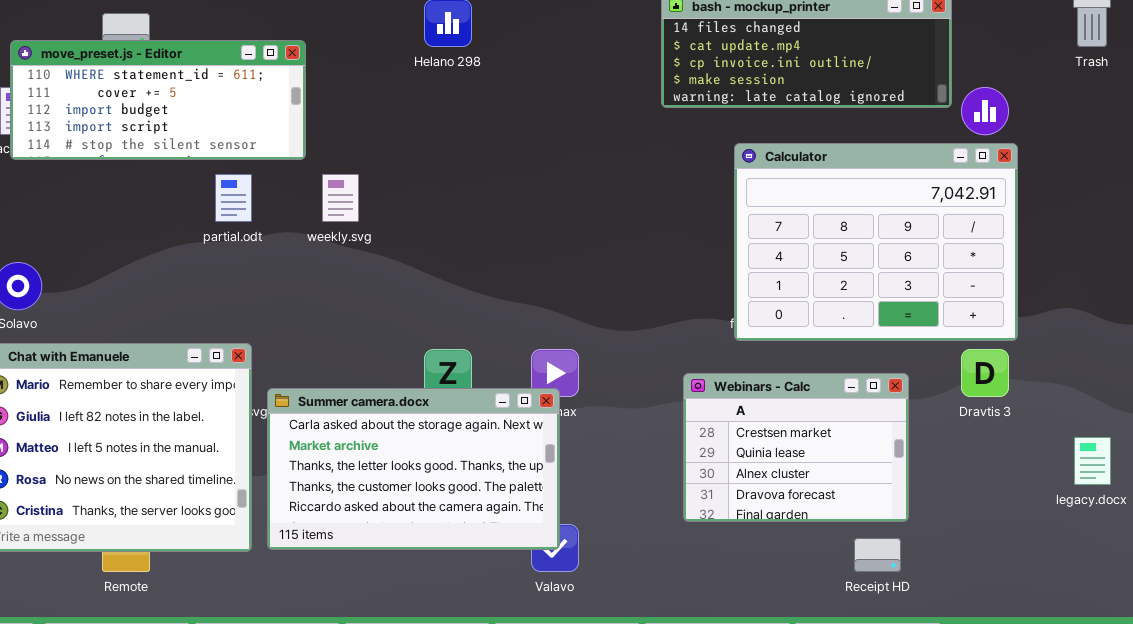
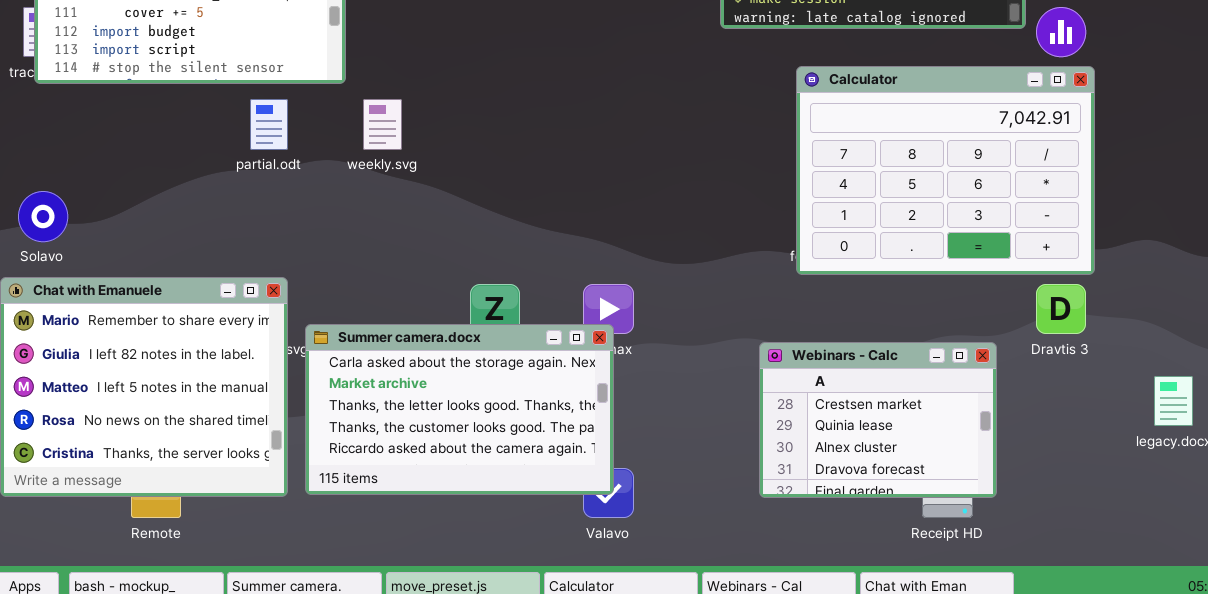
Webinars - Calc: [683,373,909,522] -> [759,342,997,498], moved

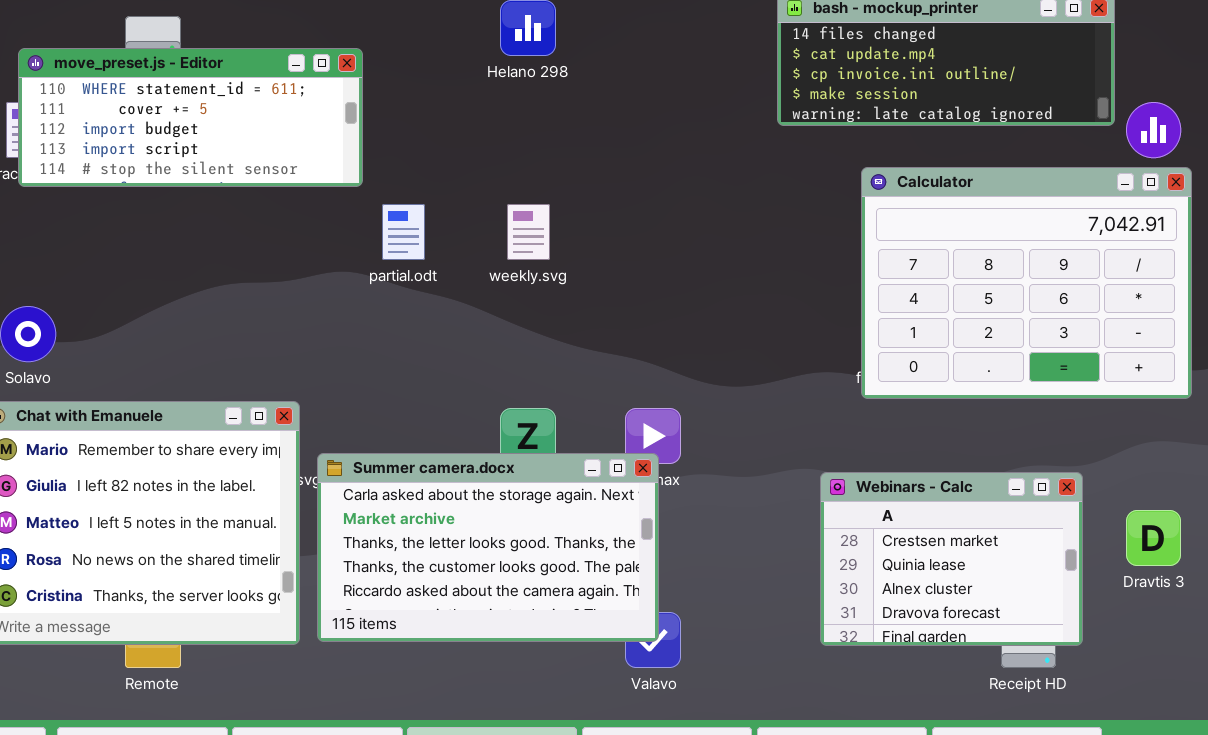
partial.odt: [250,99,288,150] -> [382,204,425,260], moved
weekly.svg: [363,99,402,150] -> [507,204,550,260], moved
Dravtis 3: [1036,284,1086,334] -> [1126,510,1181,566], moved

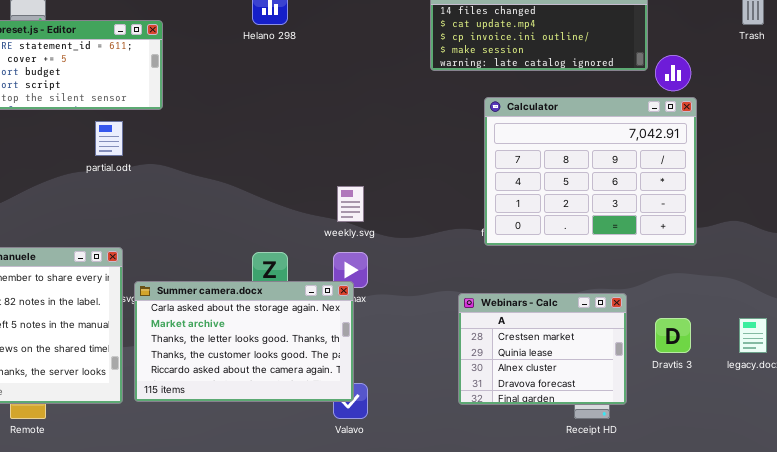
partial.odt: [382,204,425,260] -> [95,121,123,156], moved
weekly.svg: [507,204,550,260] -> [337,186,364,222], moved

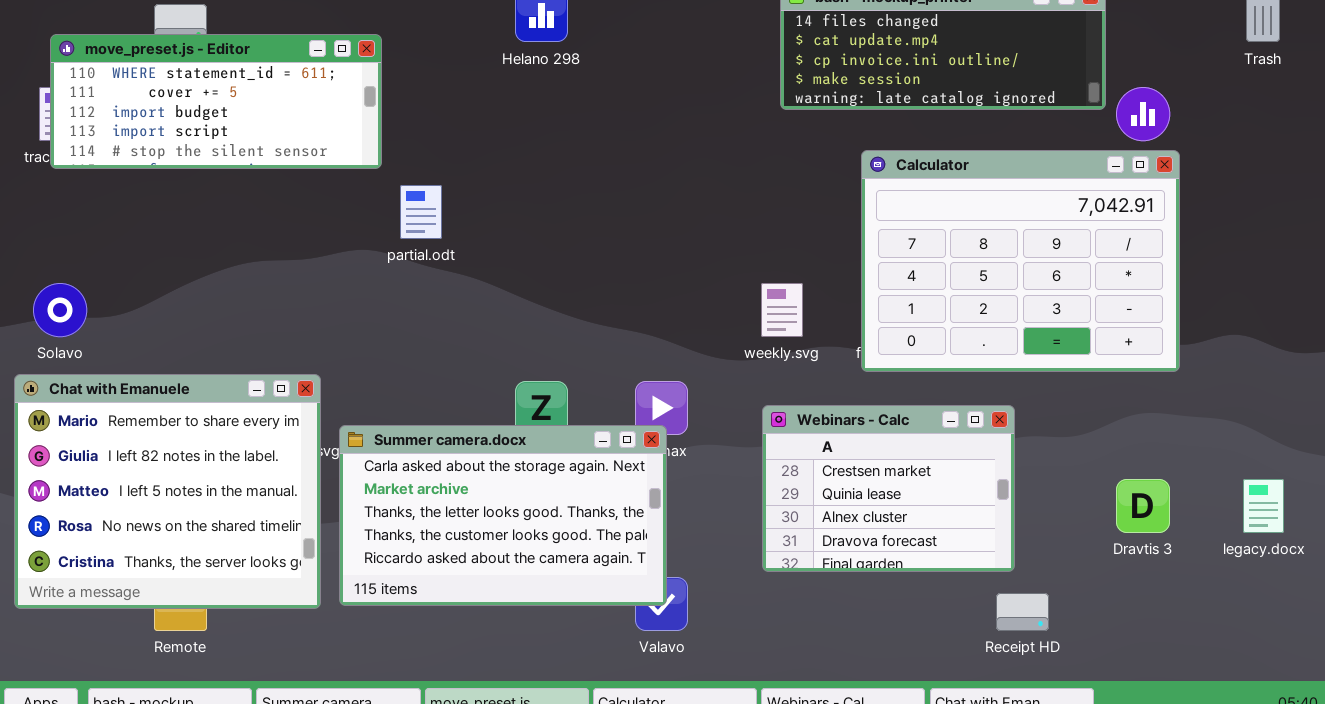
partial.odt: [95,121,123,156] -> [400,185,442,239], moved
weekly.svg: [337,186,364,222] -> [761,283,803,337], moved
Webinars - Calc: [458,293,627,405] -> [762,405,1015,572], moved

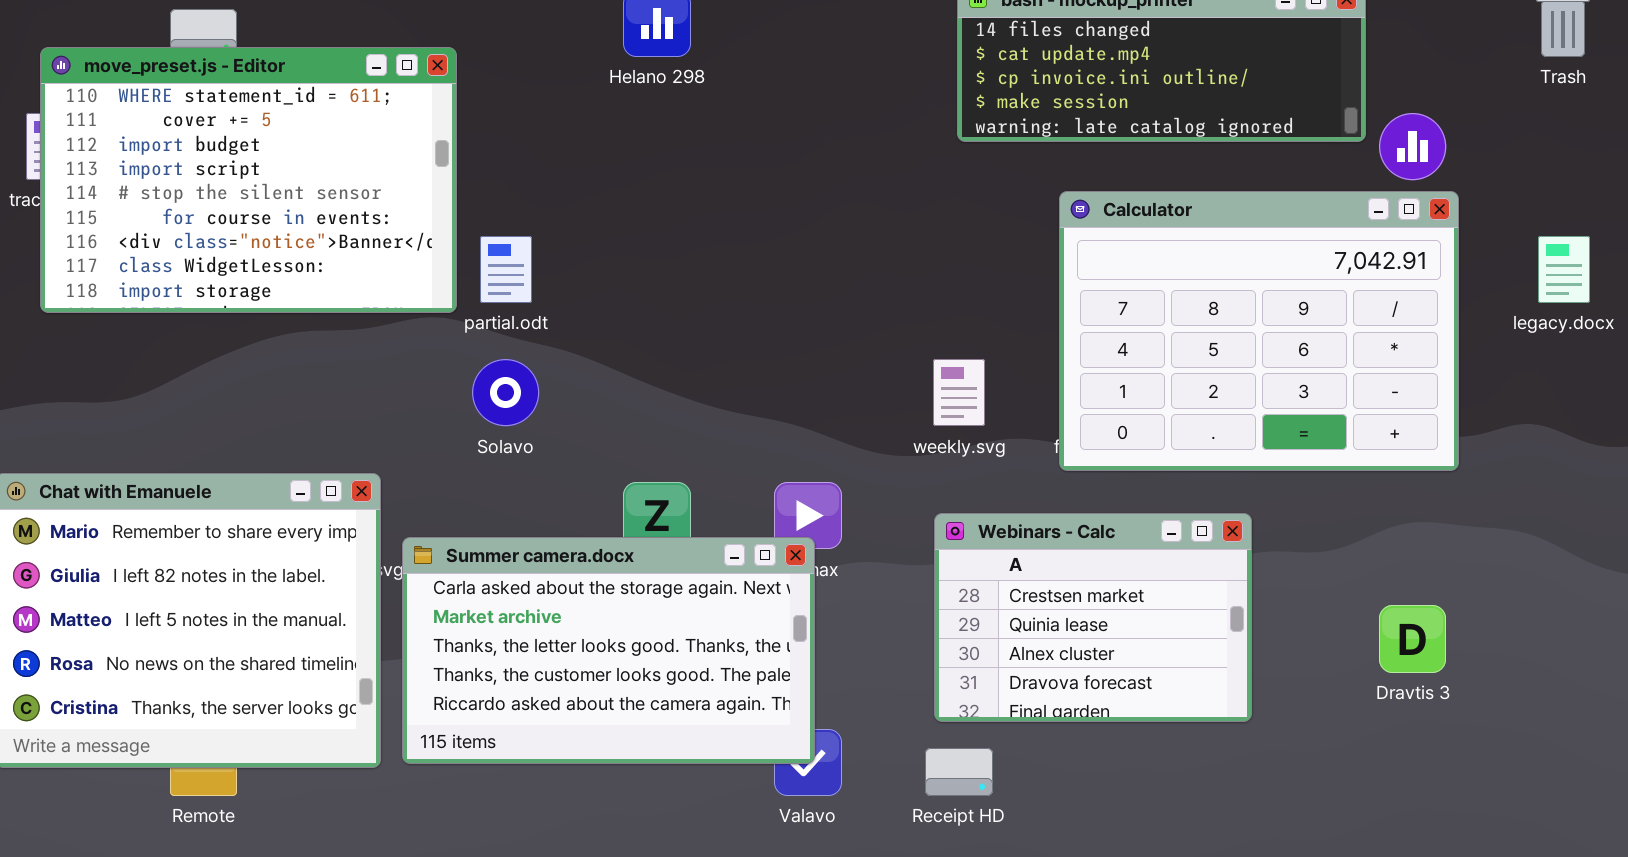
move_preset.js - Editor: [50,34,382,169] -> [40,47,457,313], resized
Solavo: [33,283,87,337] -> [472,359,539,426], moved
legacy.docx: [1243,479,1284,533] -> [1538,236,1590,303], moved
Receipt HD: [996,593,1049,631] -> [925,748,993,796], moved

